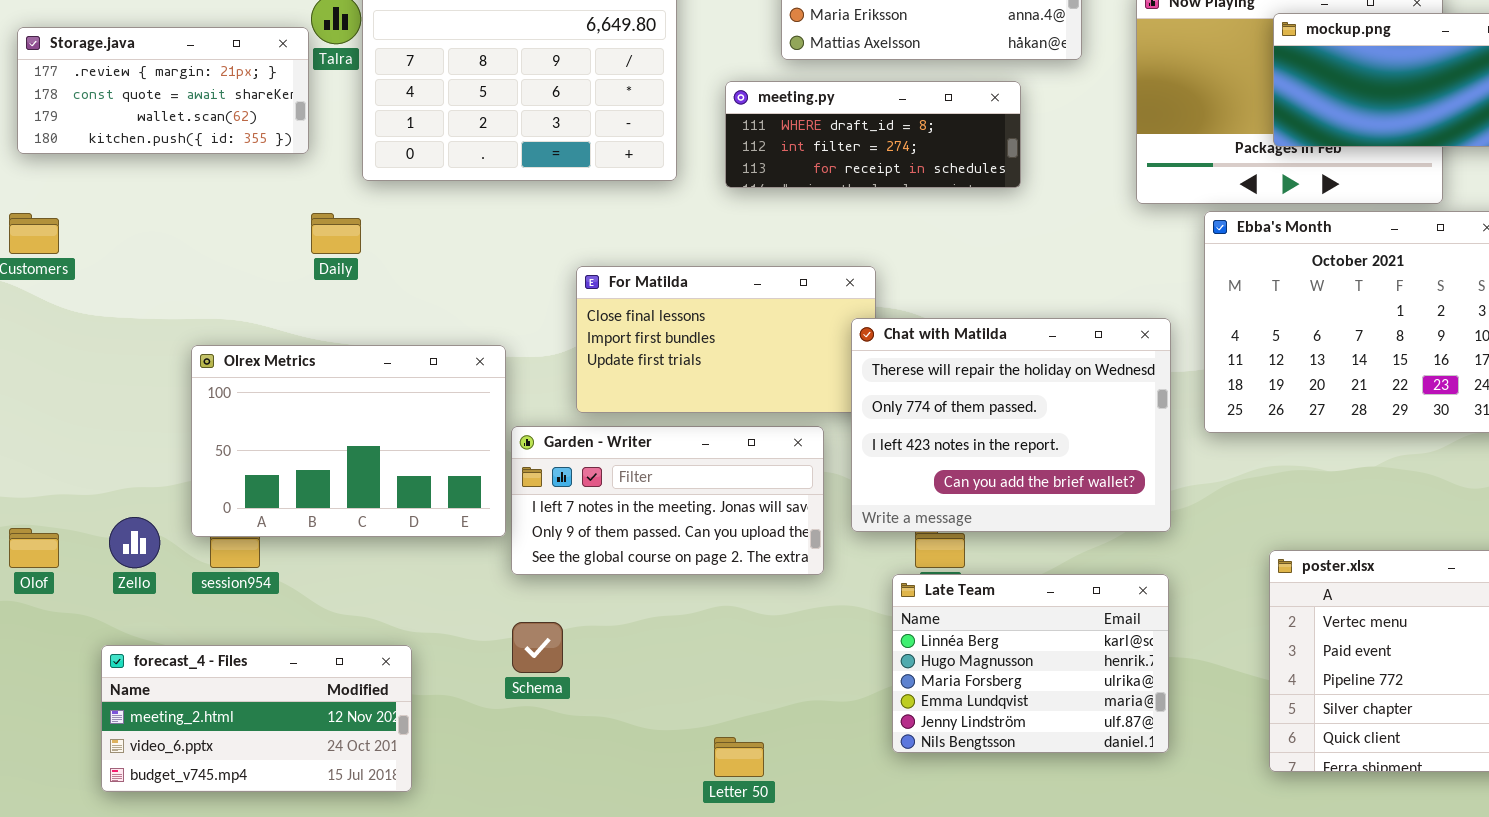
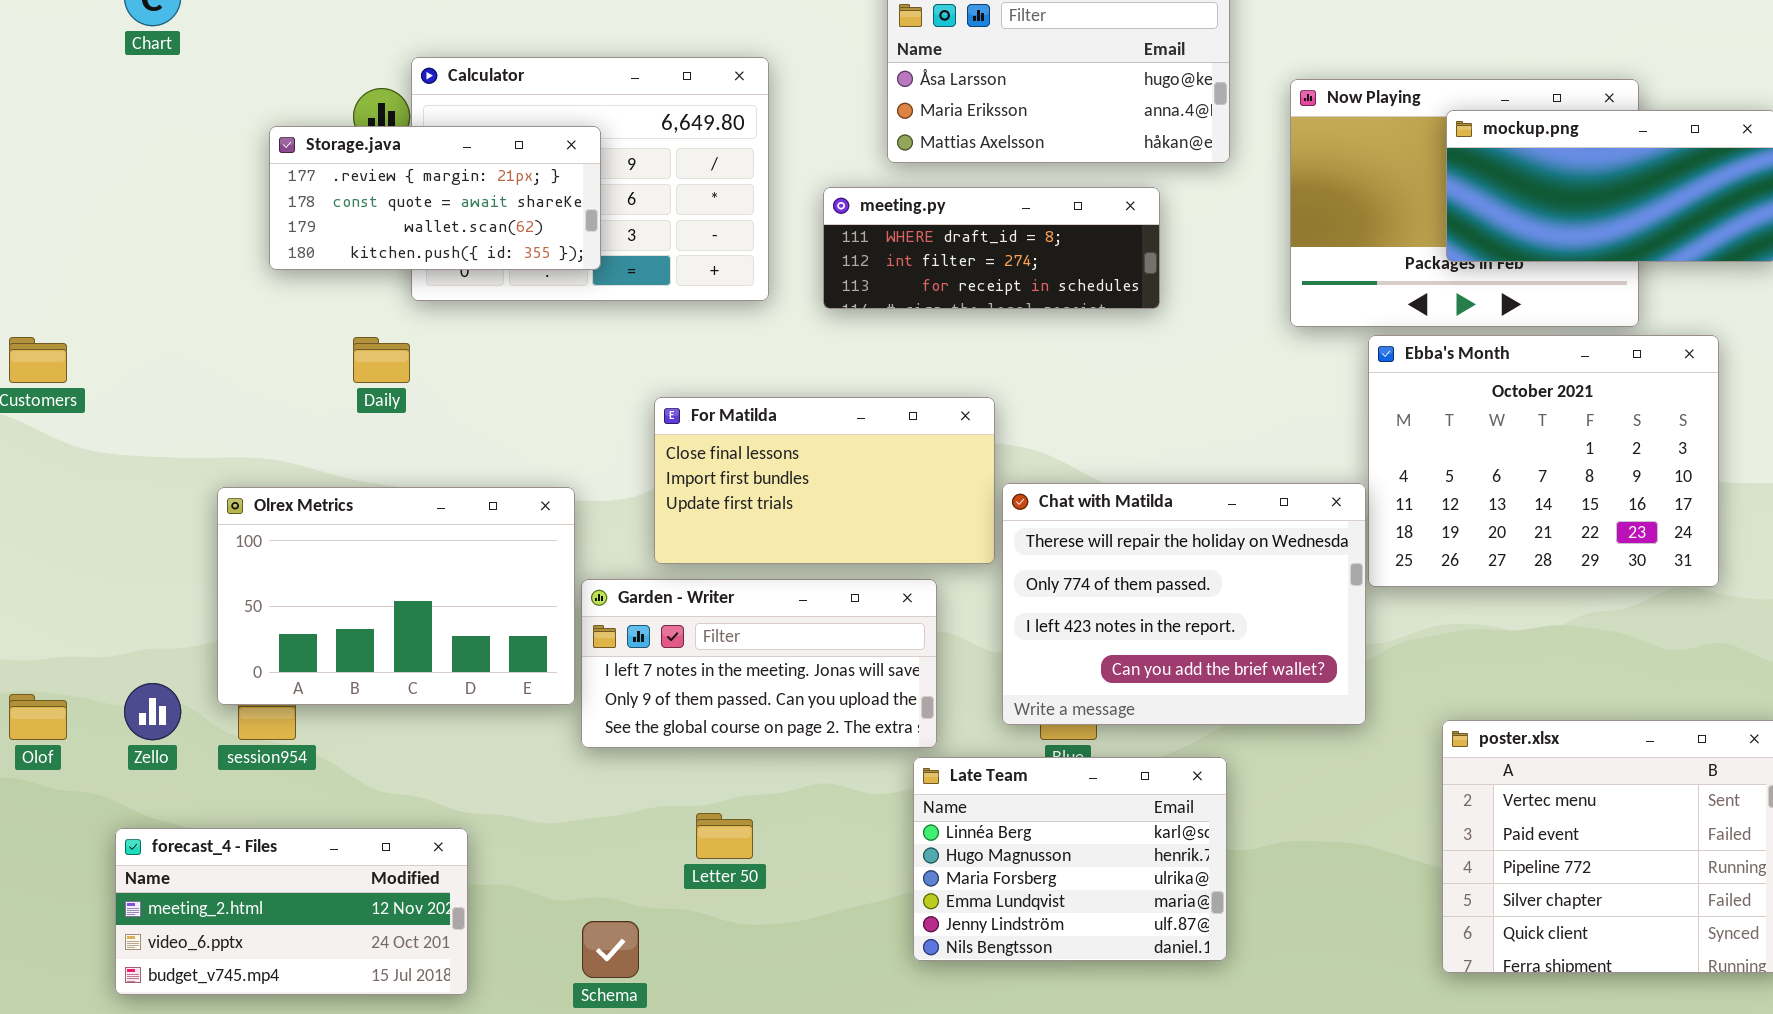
Storage.java: [17,27,309,154] -> [269,126,601,270], moved
Chat with Matilda: [851,318,1171,532] -> [1002,483,1366,725], moved
Late Team: [892,574,1169,753] -> [913,757,1227,961], moved
Schema: [512,622,563,673] -> [582,921,639,978], moved
Letter 50: [714,737,764,777] -> [696,813,753,859], moved

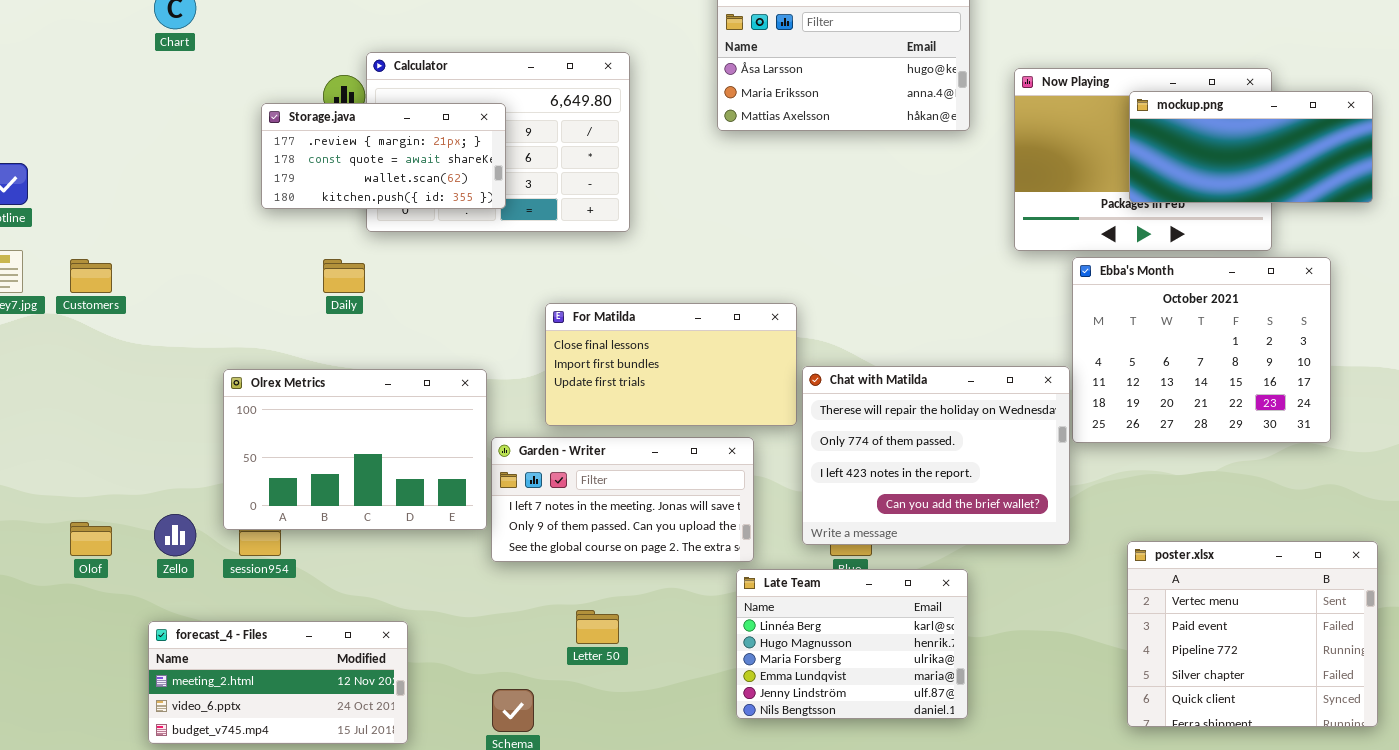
meeting.py: [823,187,1160,309] -> none, closed

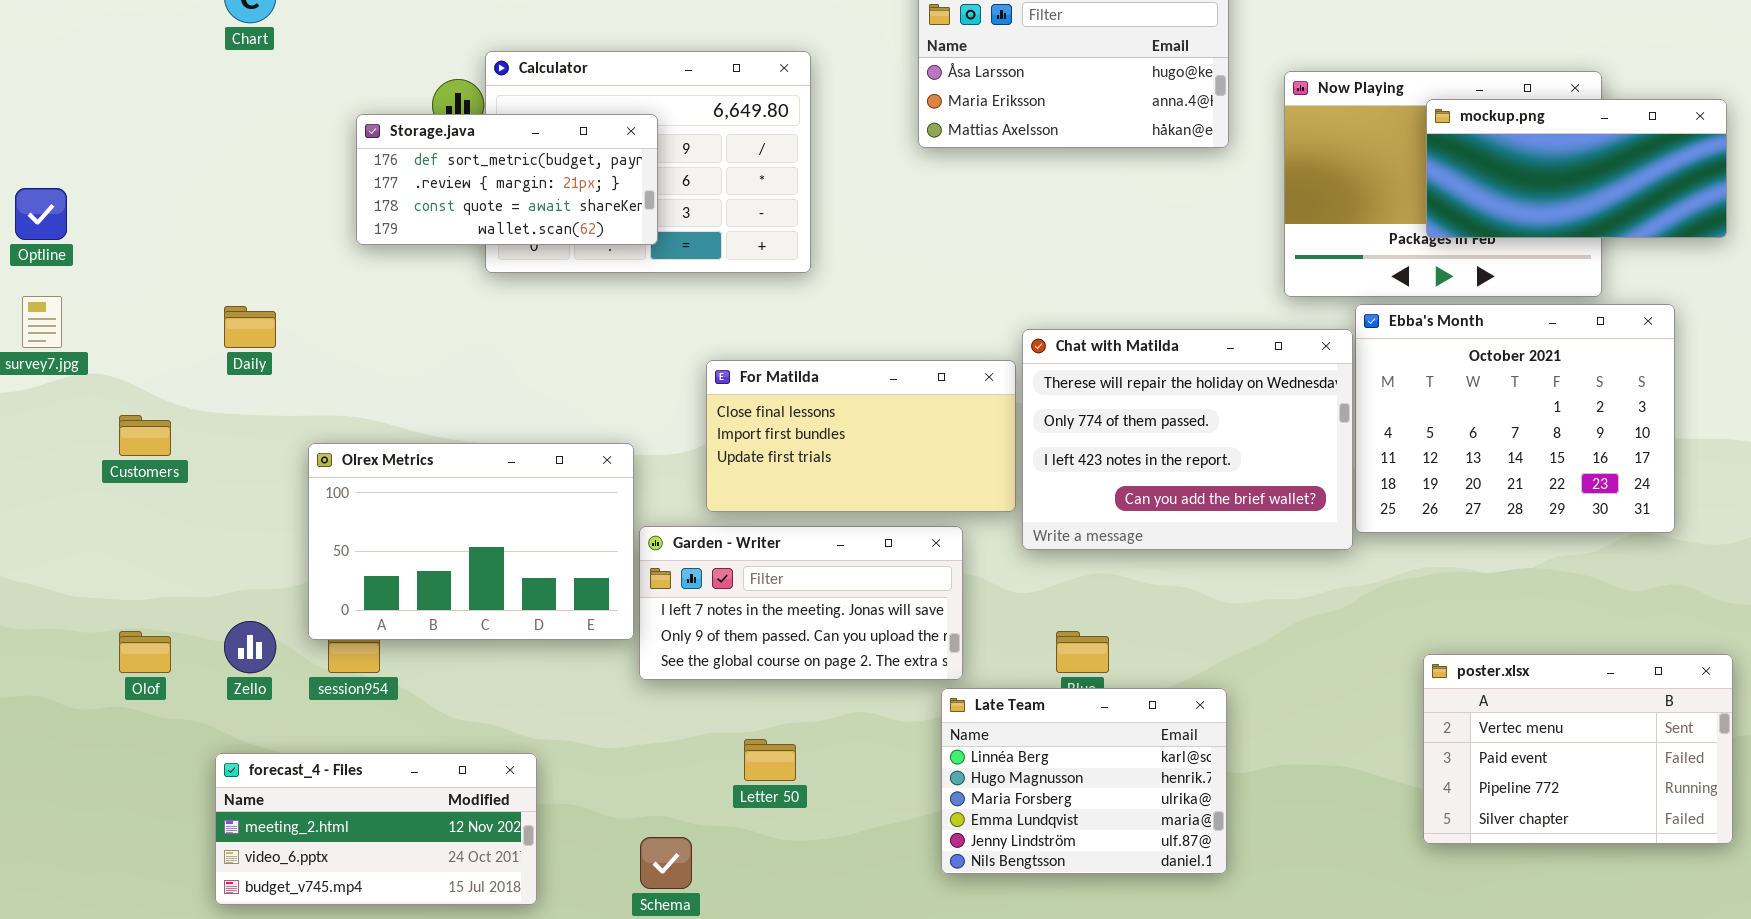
Storage.java: [261,103,506,209] -> [356,114,658,245], scrolled up 1 row
Customers: [70,259,112,293] -> [119,415,171,456], moved
Daily: [323,259,365,293] -> [224,306,276,348], moved
Chat with Matilda: [802,366,1070,545] -> [1022,329,1353,550], moved
poster.xlsx: [1127,541,1378,727] -> [1423,654,1733,844], resized

